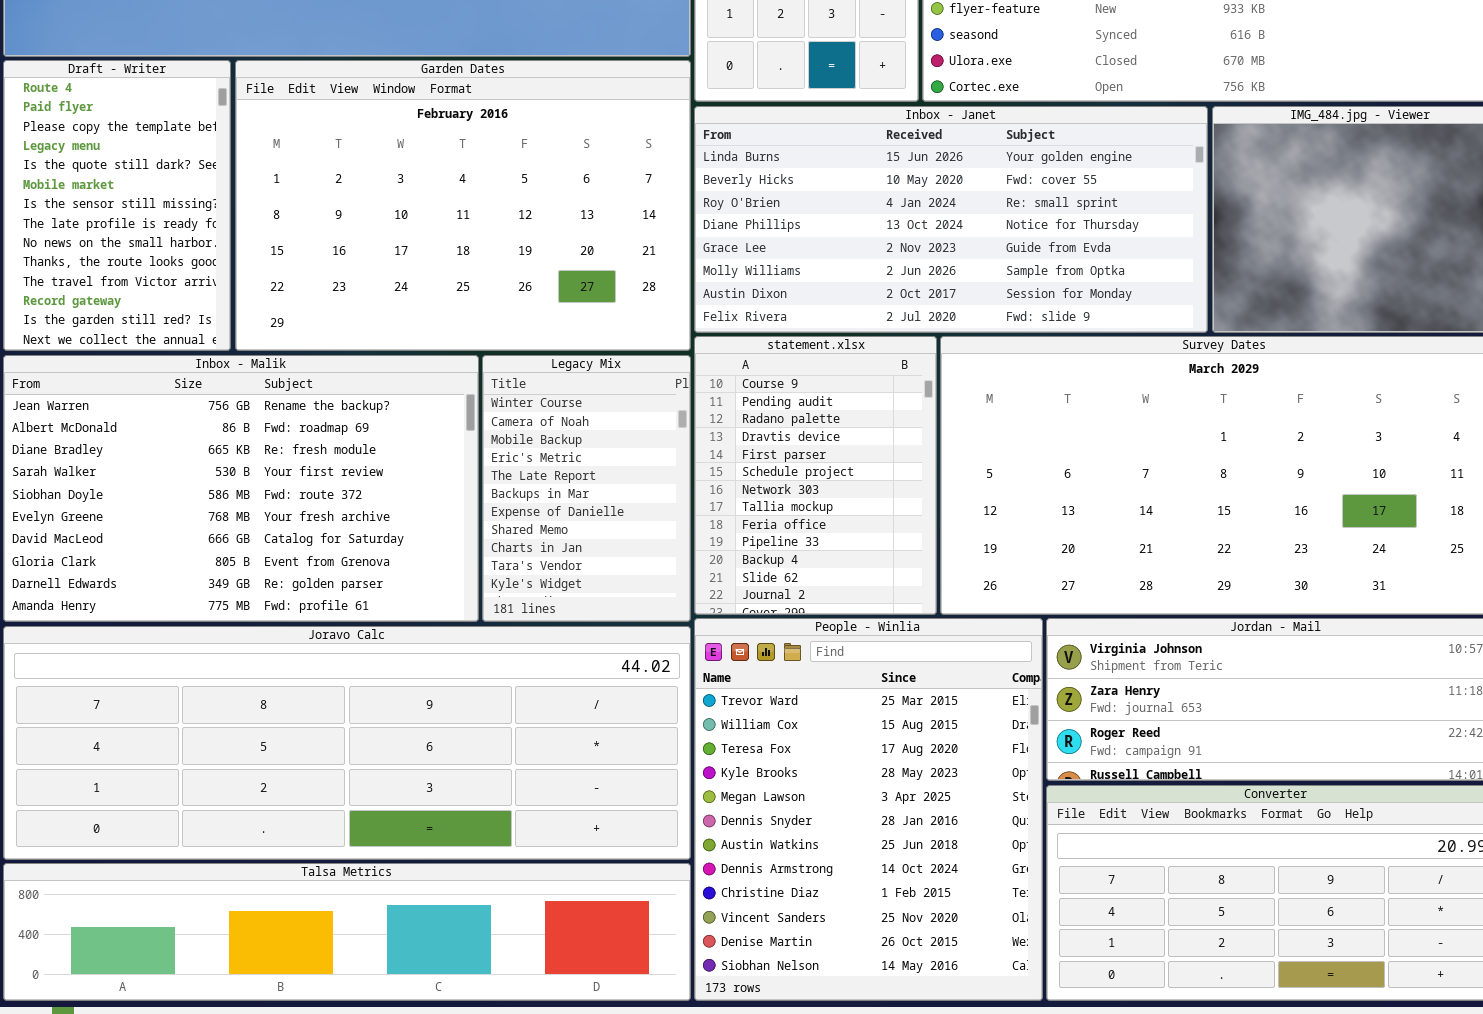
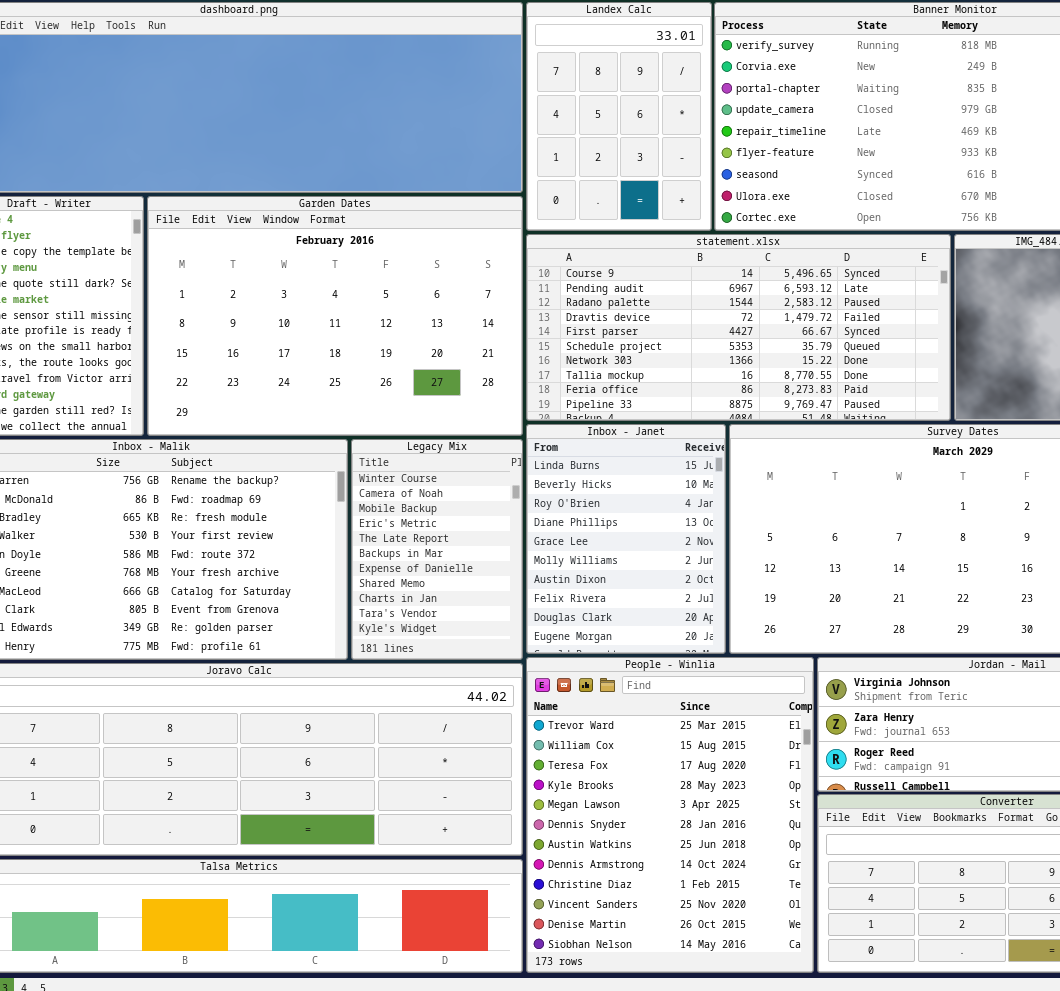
Inbox - Janet: [694,106,1208,333] -> [526,424,726,654], moved, resized
statement.xlsx: [694,336,937,615] -> [526,234,951,421], moved, resized

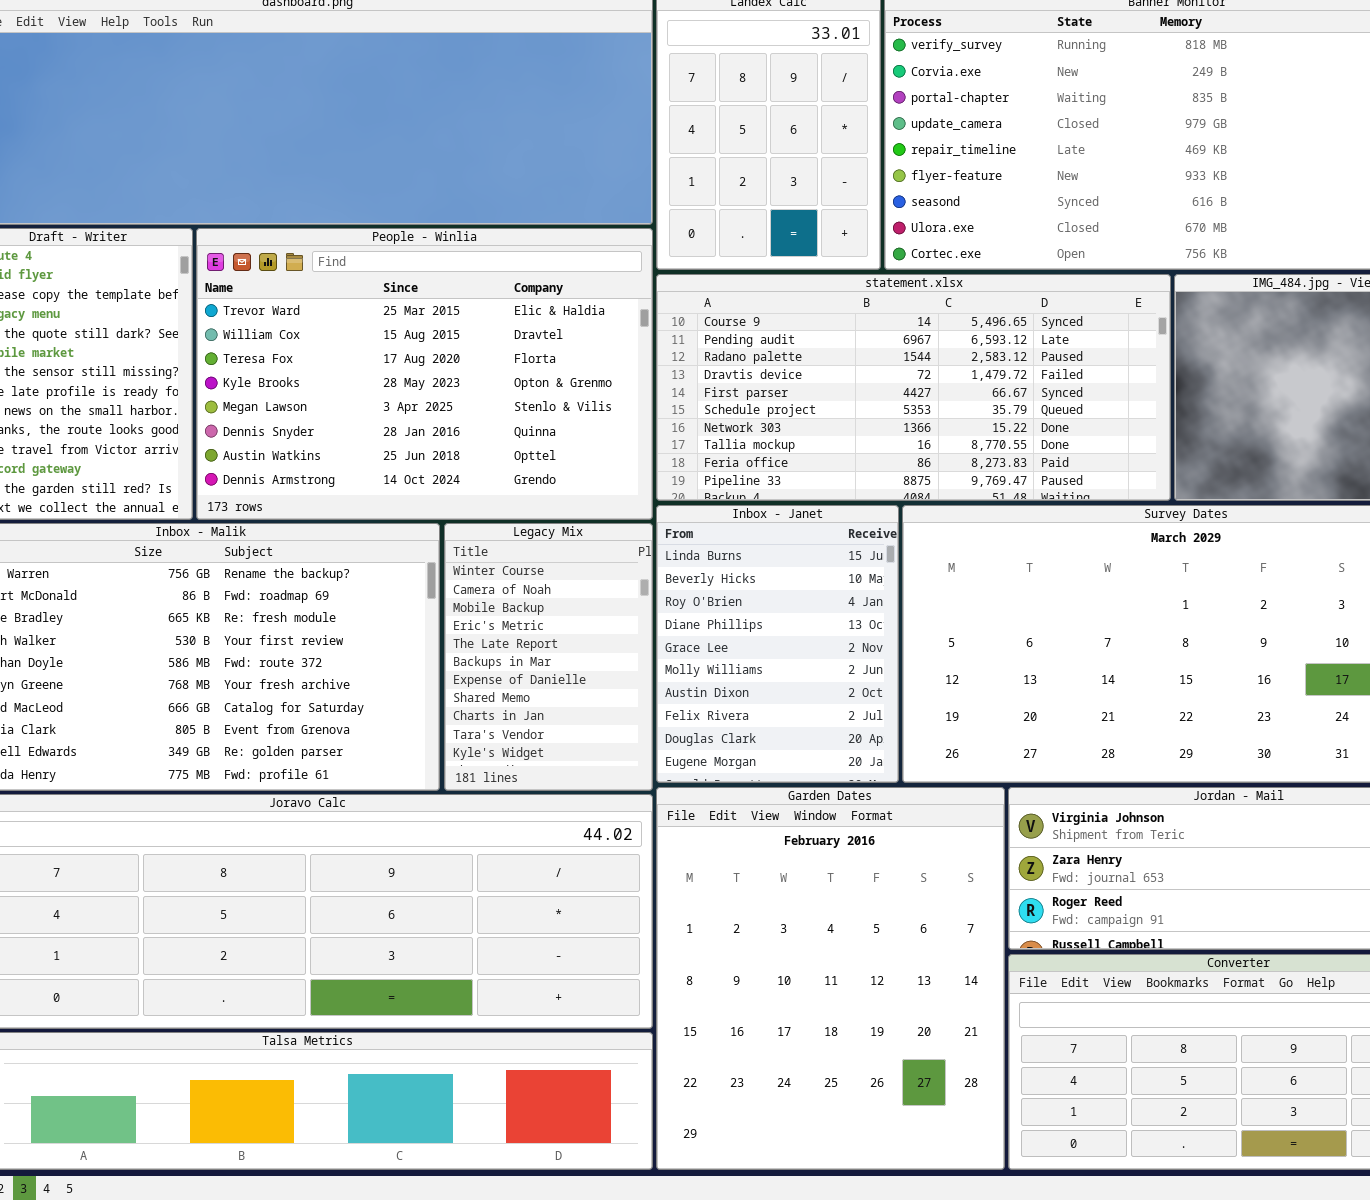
Garden Dates: [147,196,523,436] -> [656,787,1005,1170], moved, resized
People - Winlia: [526,657,814,973] -> [196,228,653,520], moved, resized

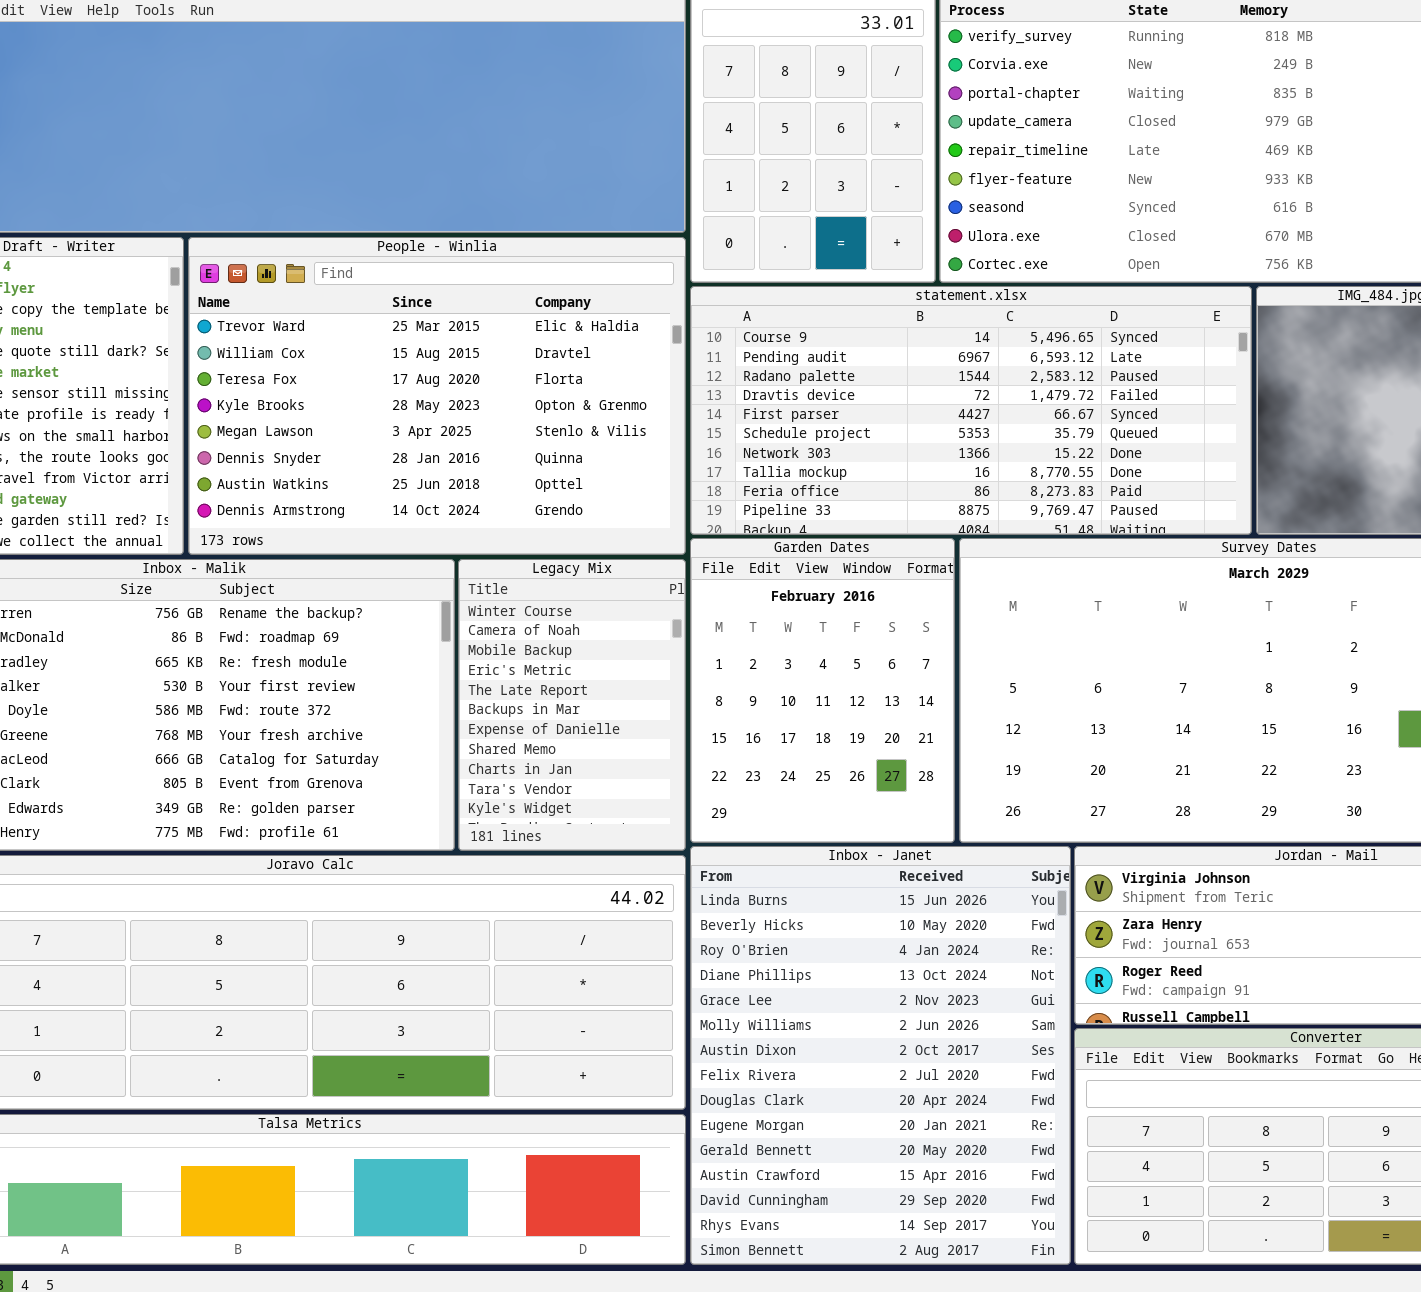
Inbox - Janet: [656,505,899,783] -> [690,846,1071,1265], moved, resized
Garden Dates: [656,787,1005,1170] -> [690,538,955,843], moved, resized

